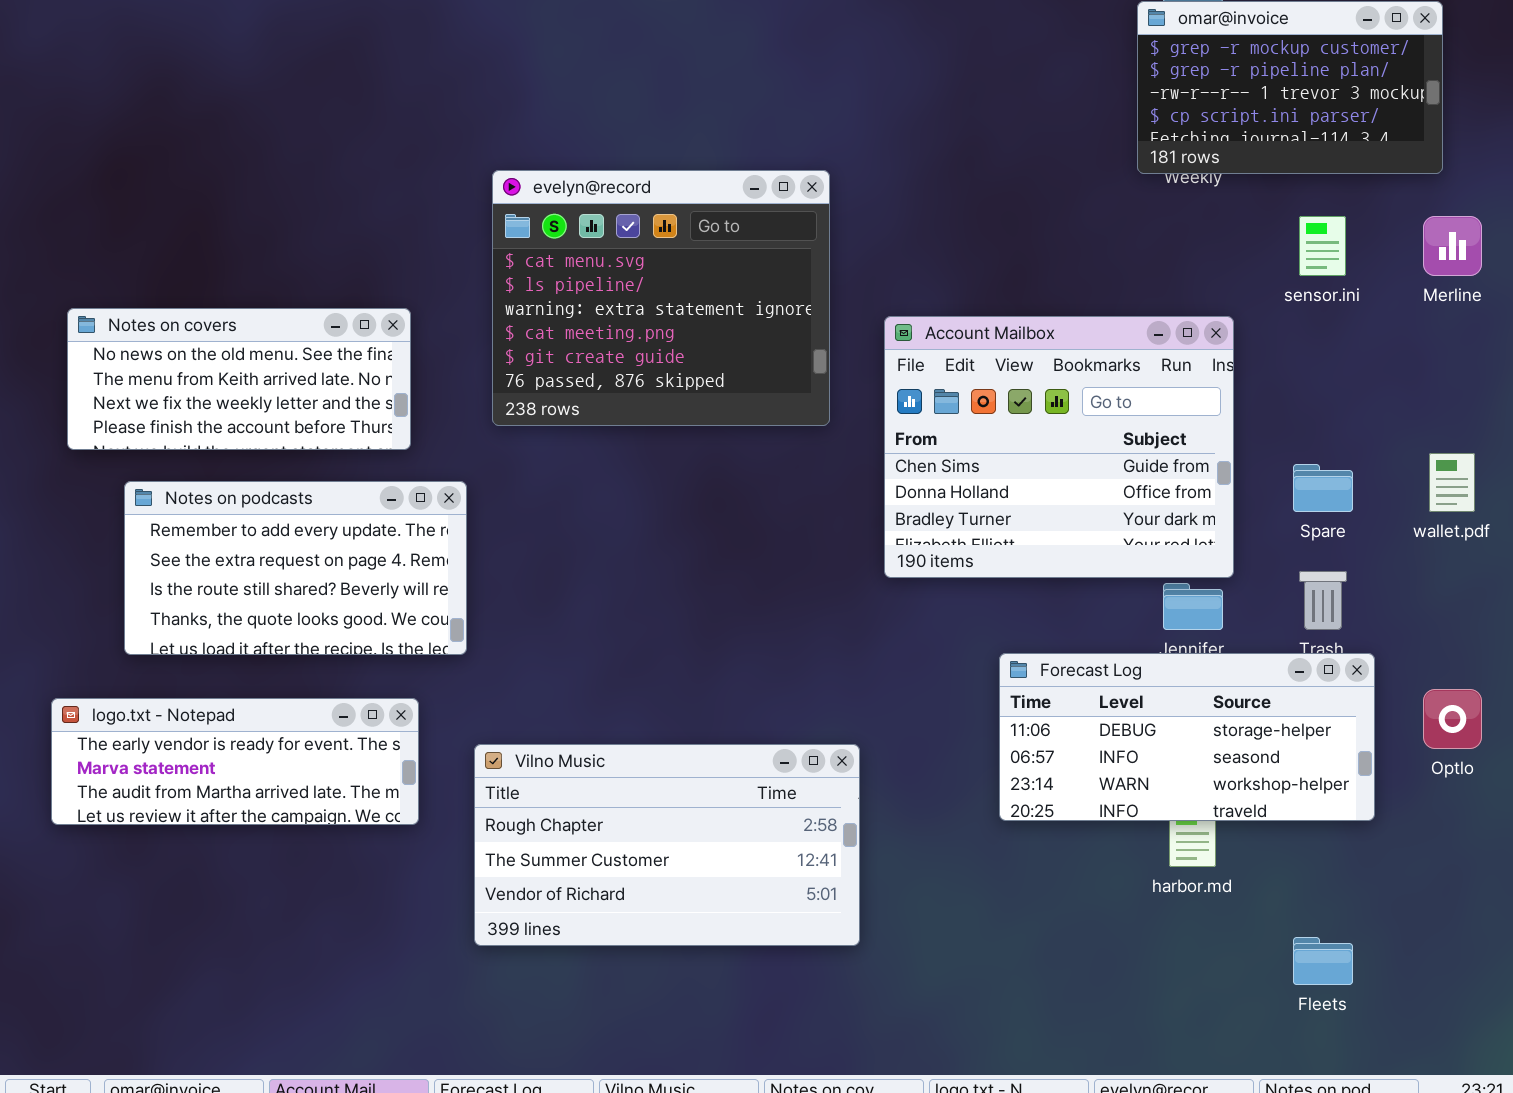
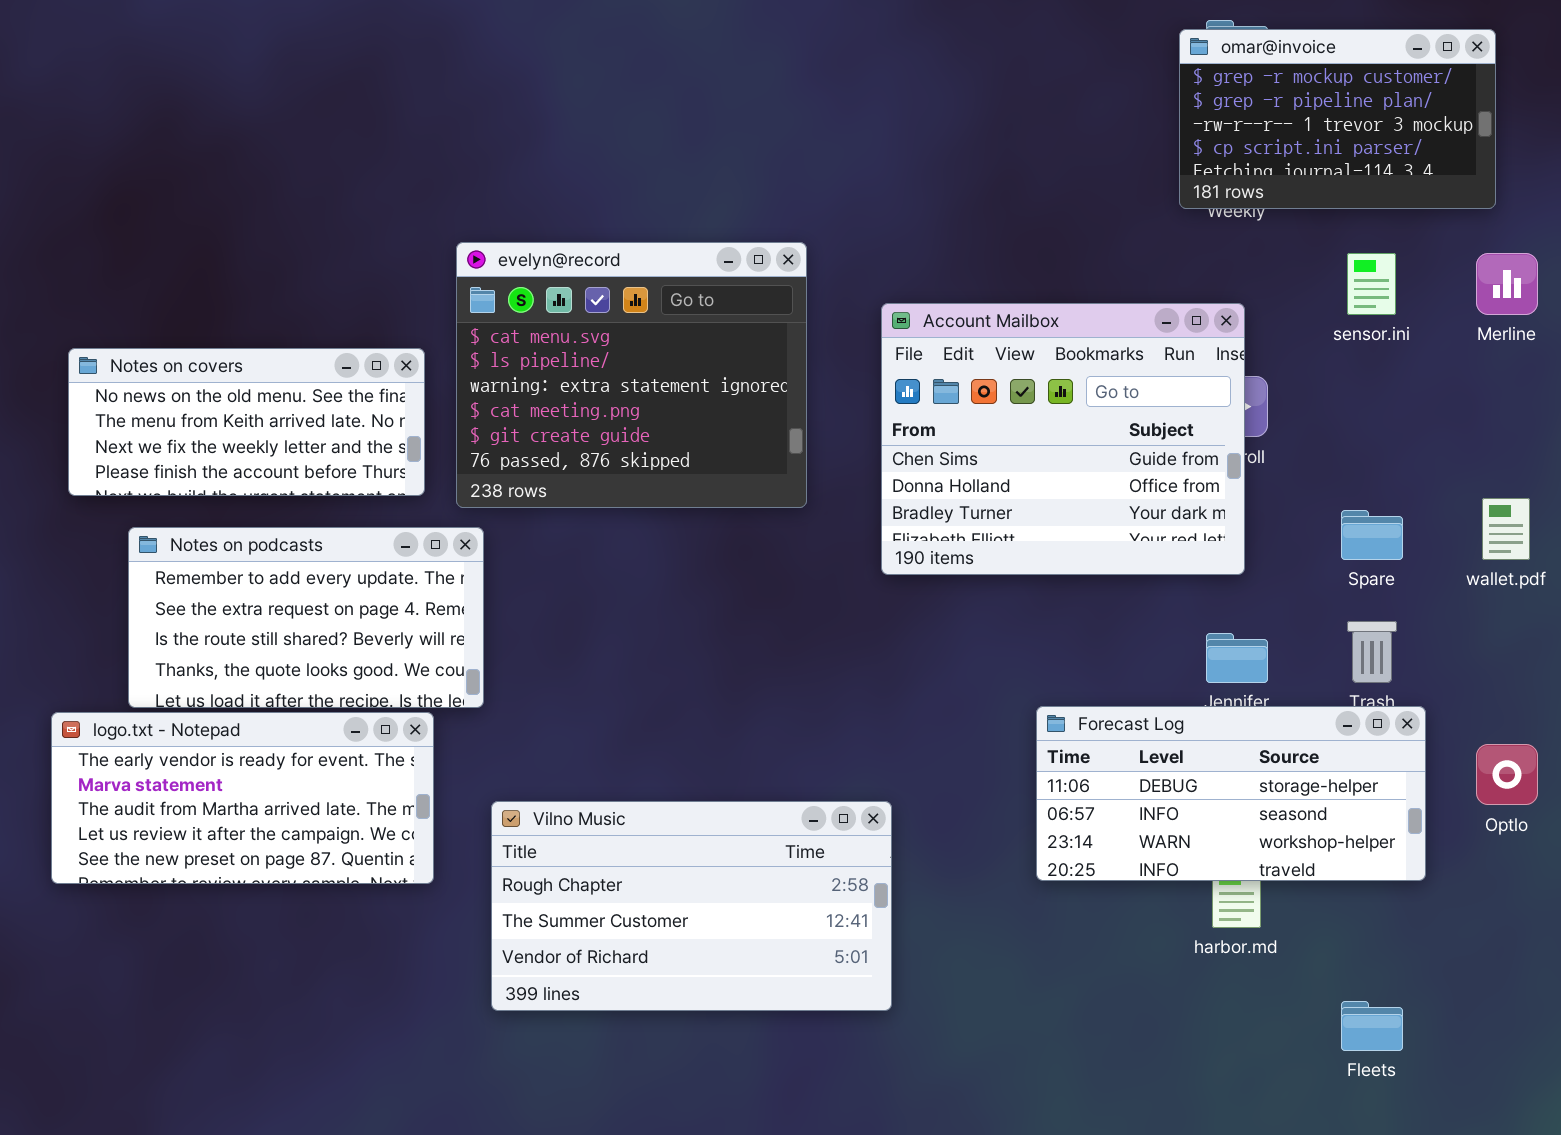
evelyn@record: [492,170,830,426] -> [456,242,807,508], moved
Account Mailbox: [884,316,1234,578] -> [881,303,1245,575], moved
logo.txt - Notepad: [51,698,419,825] -> [51,712,434,884], resized

